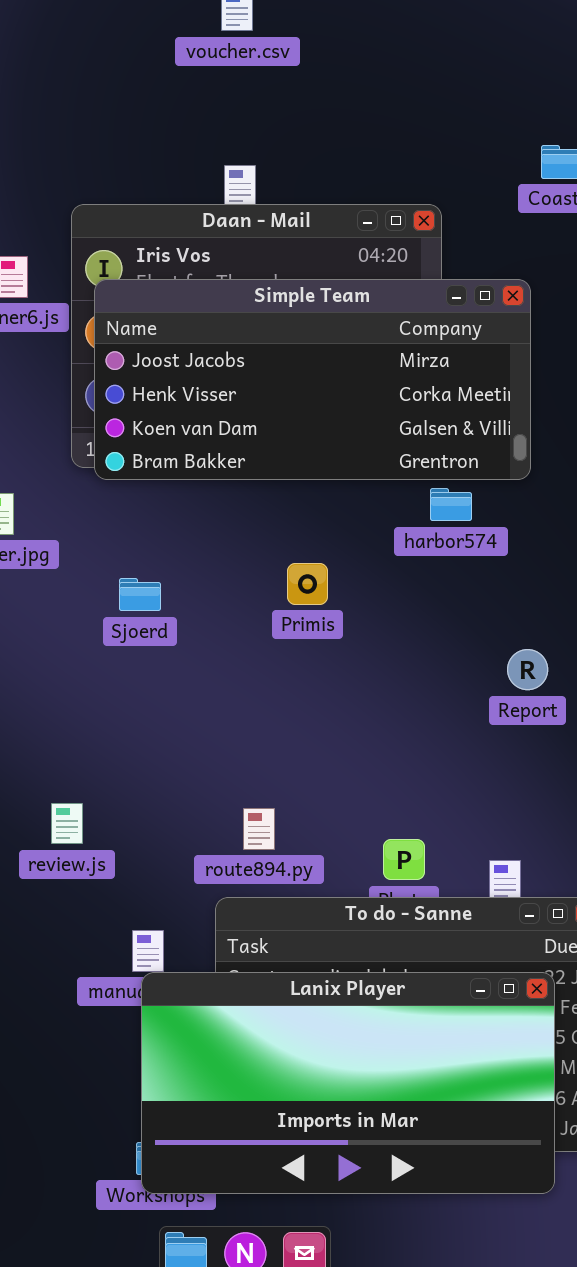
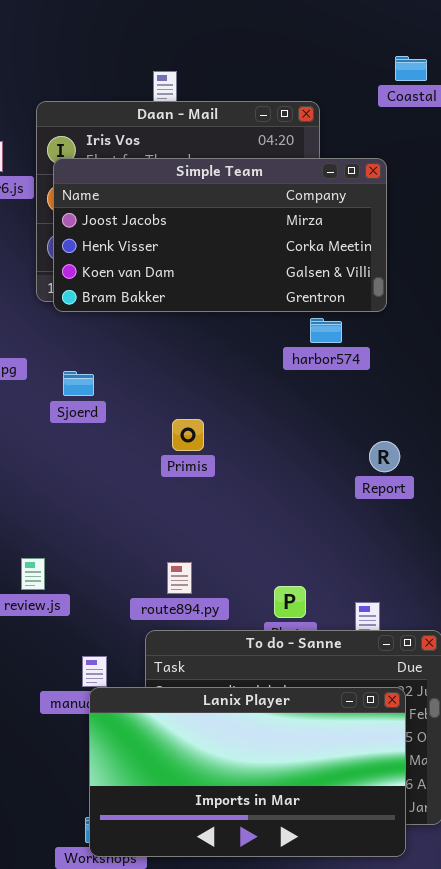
Primis: [287,563,328,605] -> [172,419,204,451], moved
Sjoerd: [119,578,161,611] -> [63,371,94,396], moved

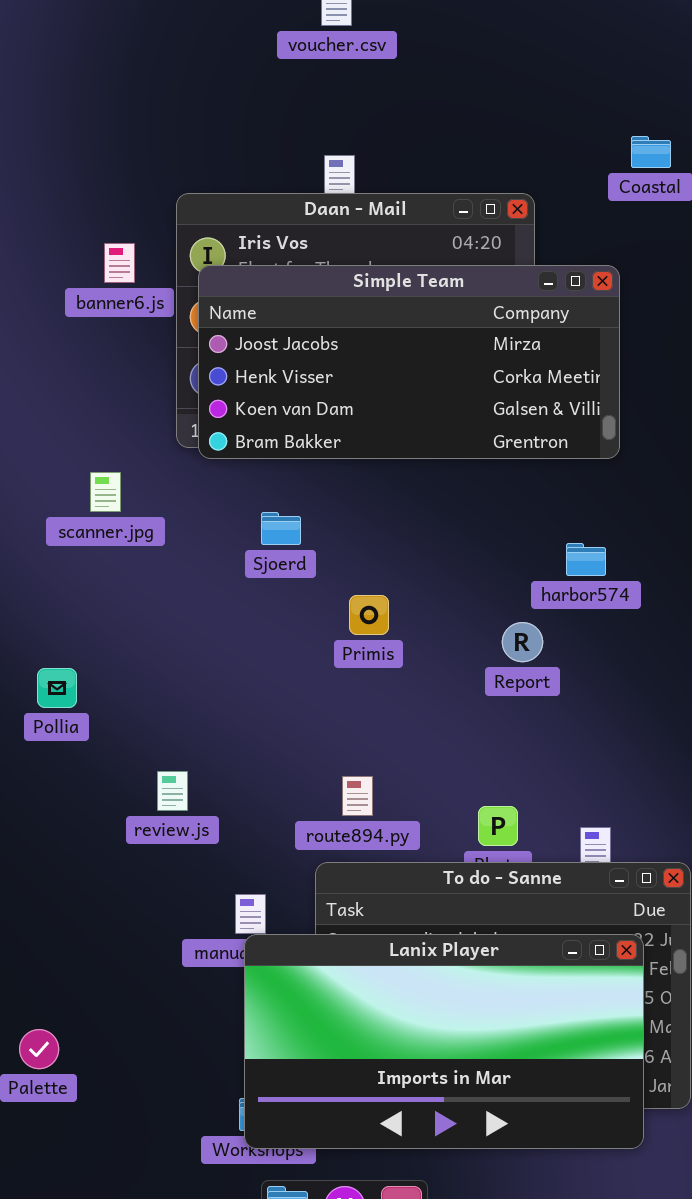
harbor574: [310,318,342,343] -> [566,543,606,576], moved
Sjoerd: [63,371,94,396] -> [261,512,301,545], moved
Report: [369,441,400,472] -> [502,622,543,662], moved

